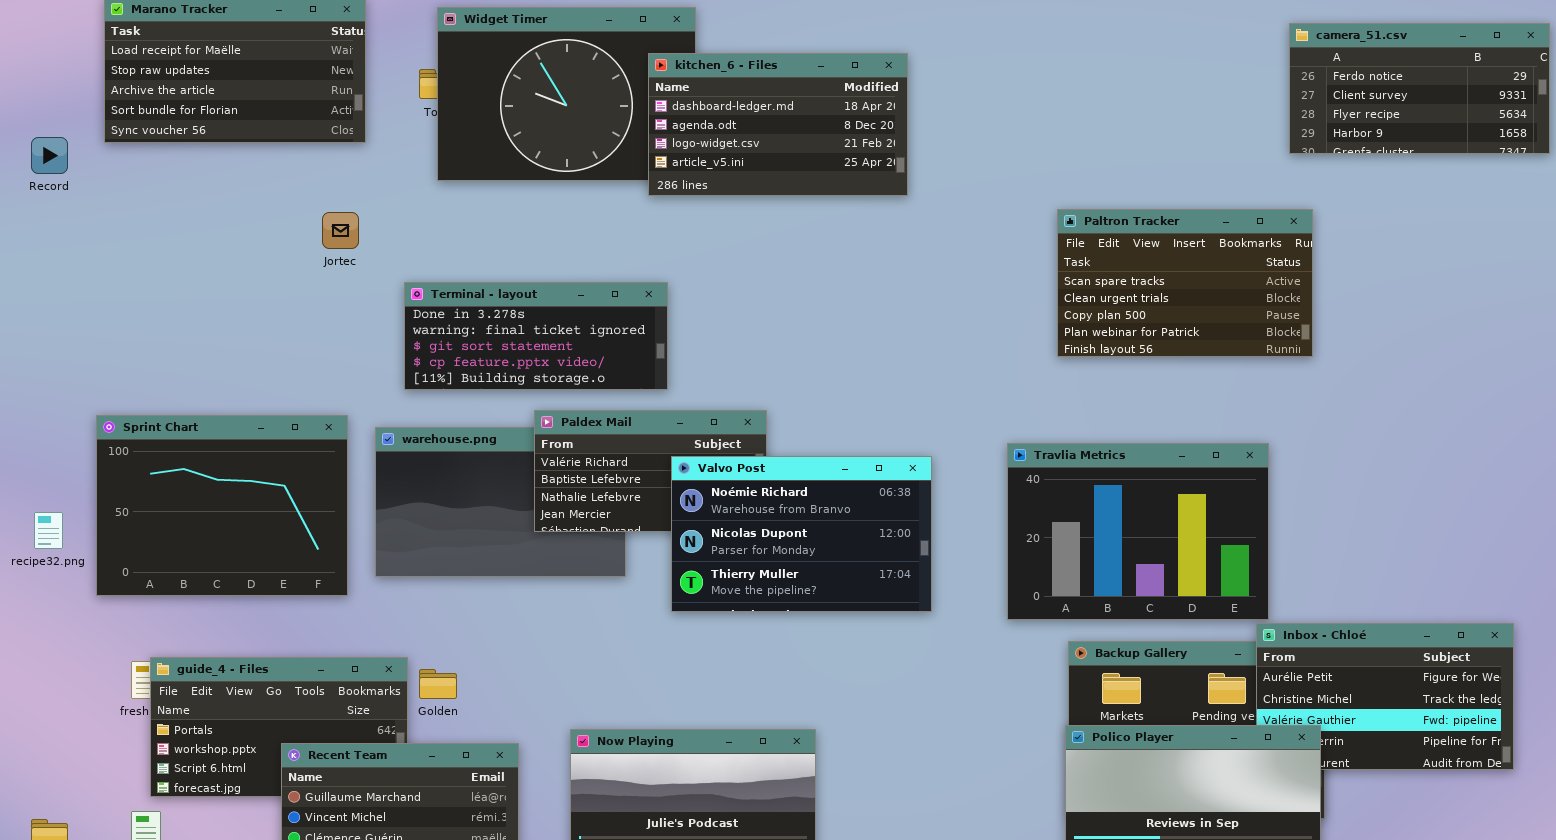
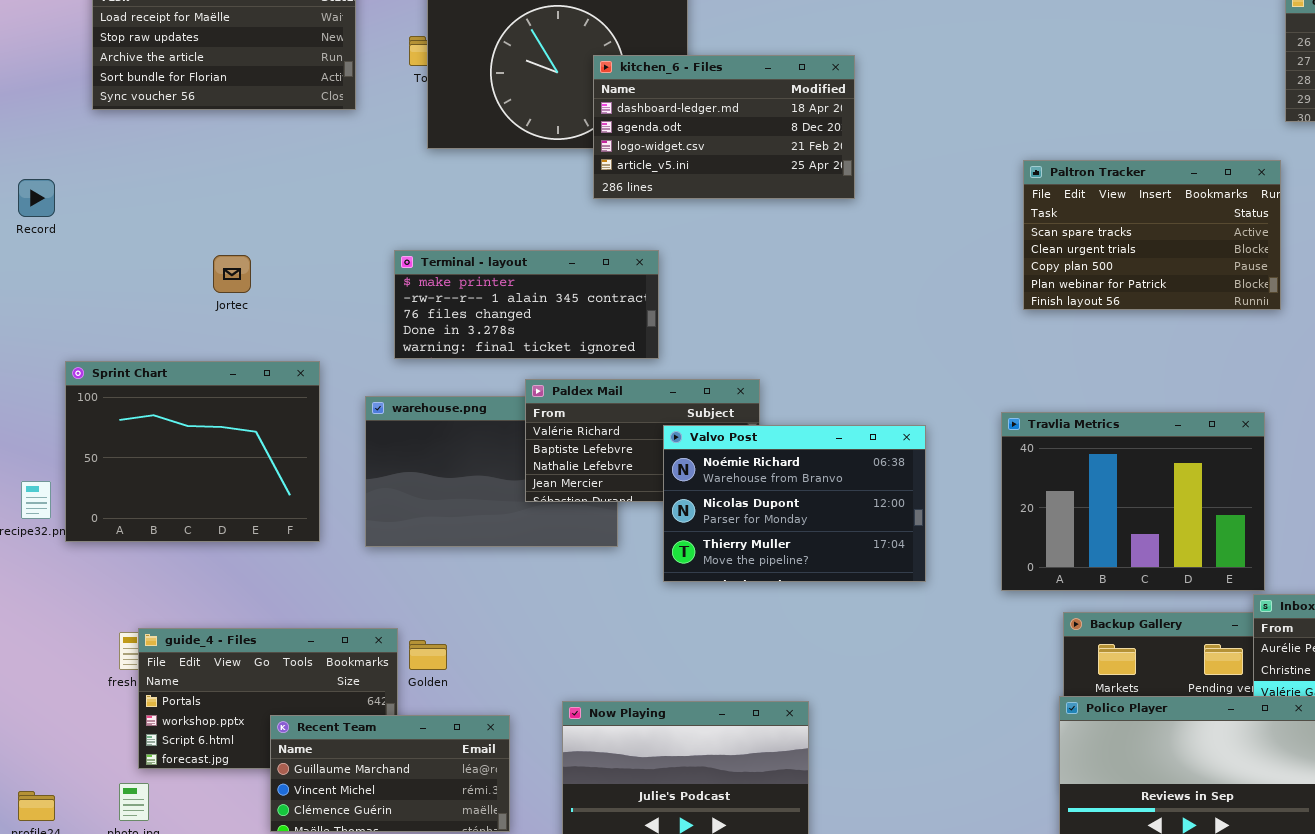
kitchen_6 - Files: [648,53,908,196] -> [593,55,855,199], moved
Record: [31,137,68,174] -> [18,179,55,217], moved
Paltron Tracker: [1057,209,1313,357] -> [1023,160,1281,310], moved
Jortec: [322,212,359,249] -> [213,255,251,293], moved
Terminal - layout: [404,282,668,390] -> [394,250,659,359], scrolled up 3 rows
Sprint Chart: [96,415,348,596] -> [65,361,320,542], moved

